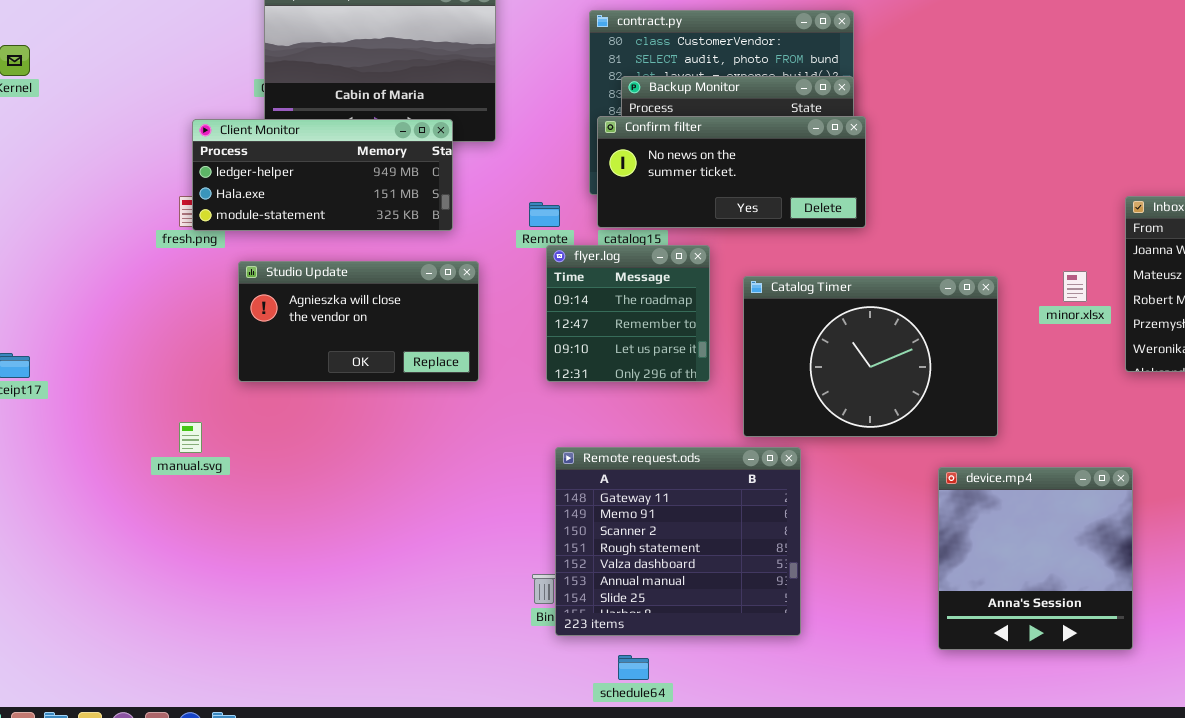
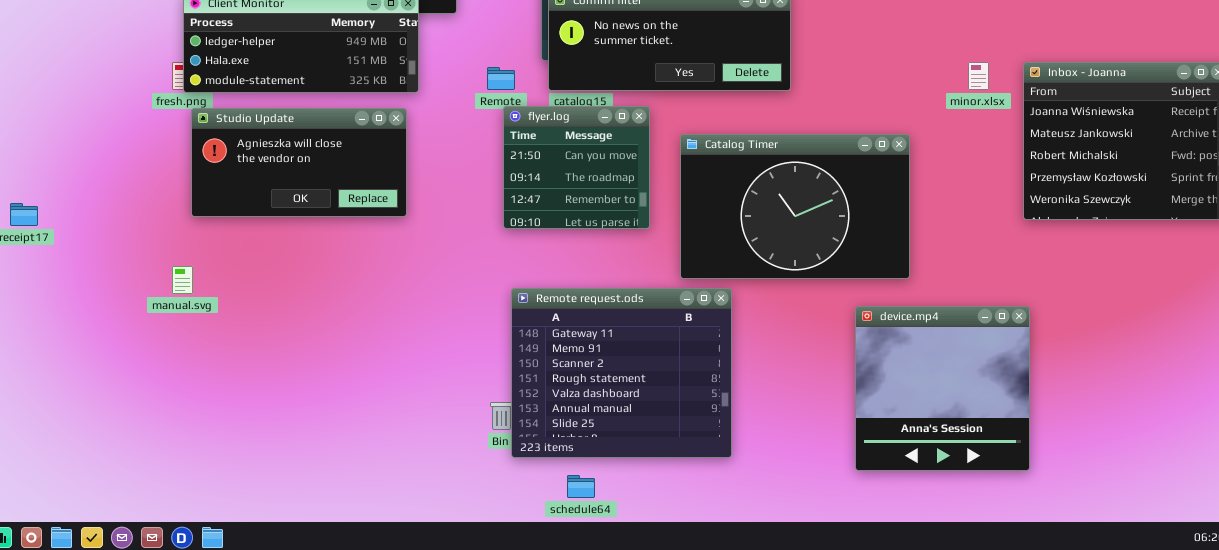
flyer.log: [546,245,710,382] -> [503,106,650,229], scrolled up 1 row
Studio Update: [238,261,479,382] -> [191,108,407,217], moved
minor.xlsx: [1063,271,1087,302] -> [968,62,989,90], moved

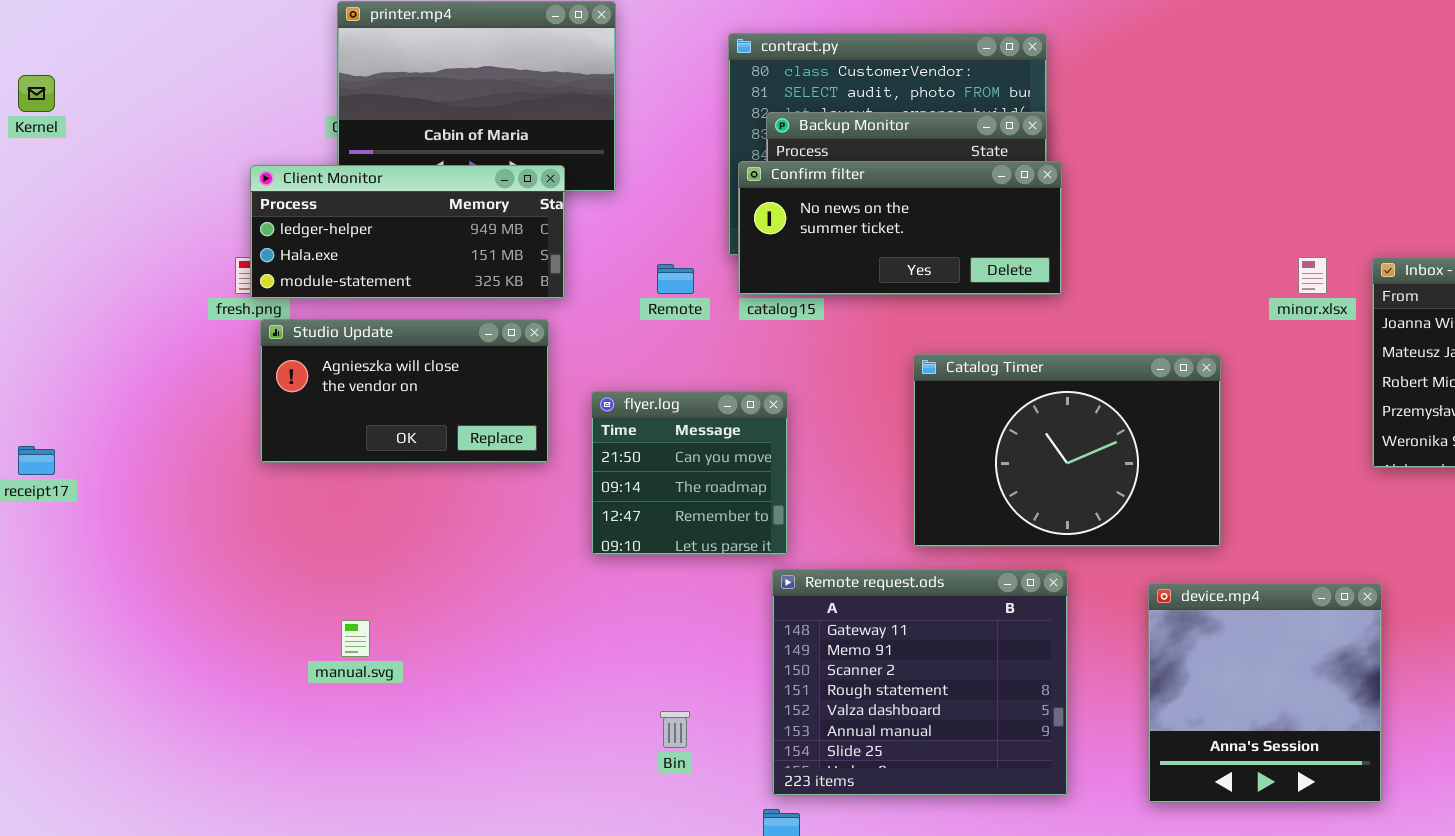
flyer.log: [503,106,650,229] -> [591,391,788,555], moved
manual.svg: [172,266,193,294] -> [341,620,370,657], moved
Remote request.ods: [511,288,732,458] -> [772,569,1068,796], moved

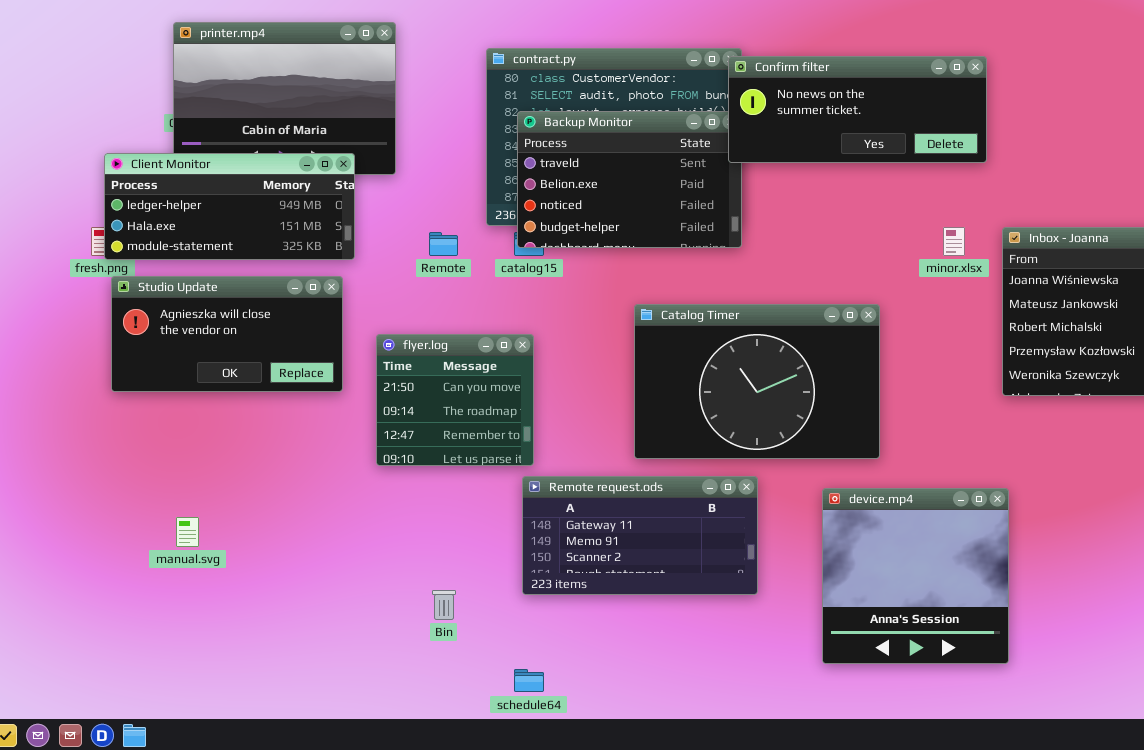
Confirm filter: [738,161,1062,295] -> [728,56,987,163], moved
Remote request.ods: [772,569,1068,796] -> [522,476,758,595], resized

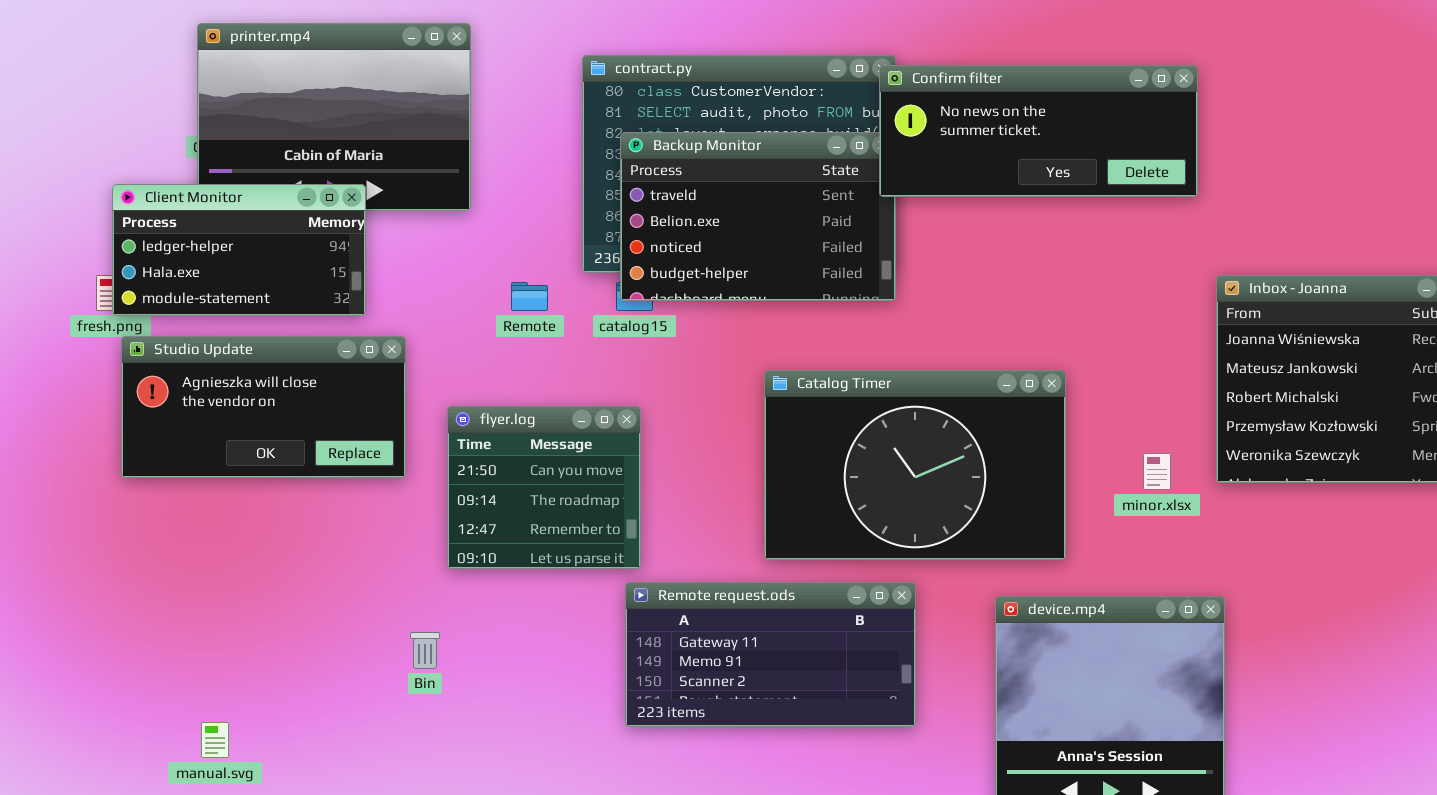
Client Monitor: [104,153,355,260] -> [112,184,366,316], resized
minor.xlsx: [943,227,965,256] -> [1143,453,1171,490], moved
manual.svg: [176,517,199,547] -> [201,722,229,758], moved
Bin: [432,590,456,620] -> [410,632,440,669], moved

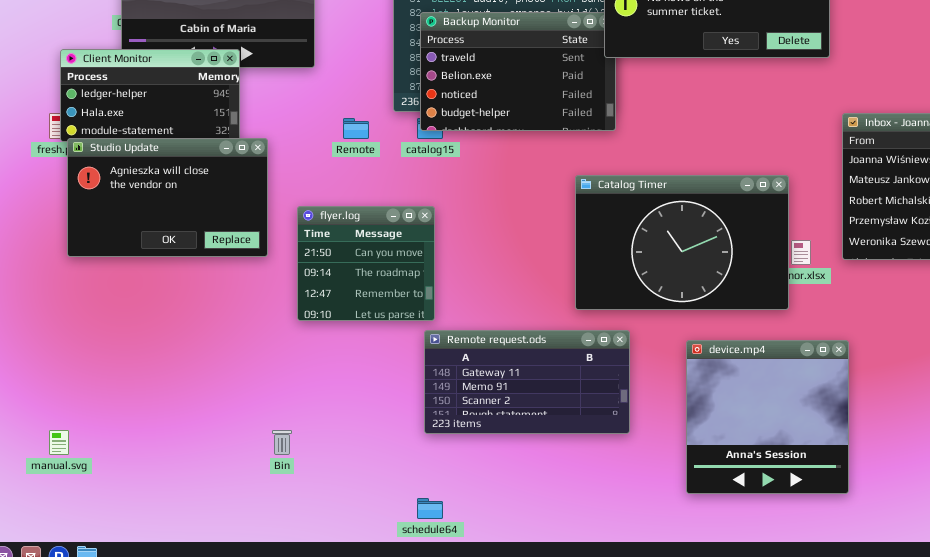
Studio Update: [121,336,406,478] -> [67,138,268,257], resized
Catalog Timer: [764,370,1066,560] -> [575,175,789,310], moved
Bin: [410,632,440,669] -> [272,430,292,455], moved
manual.svg: [201,722,229,758] -> [49,430,69,455], moved

